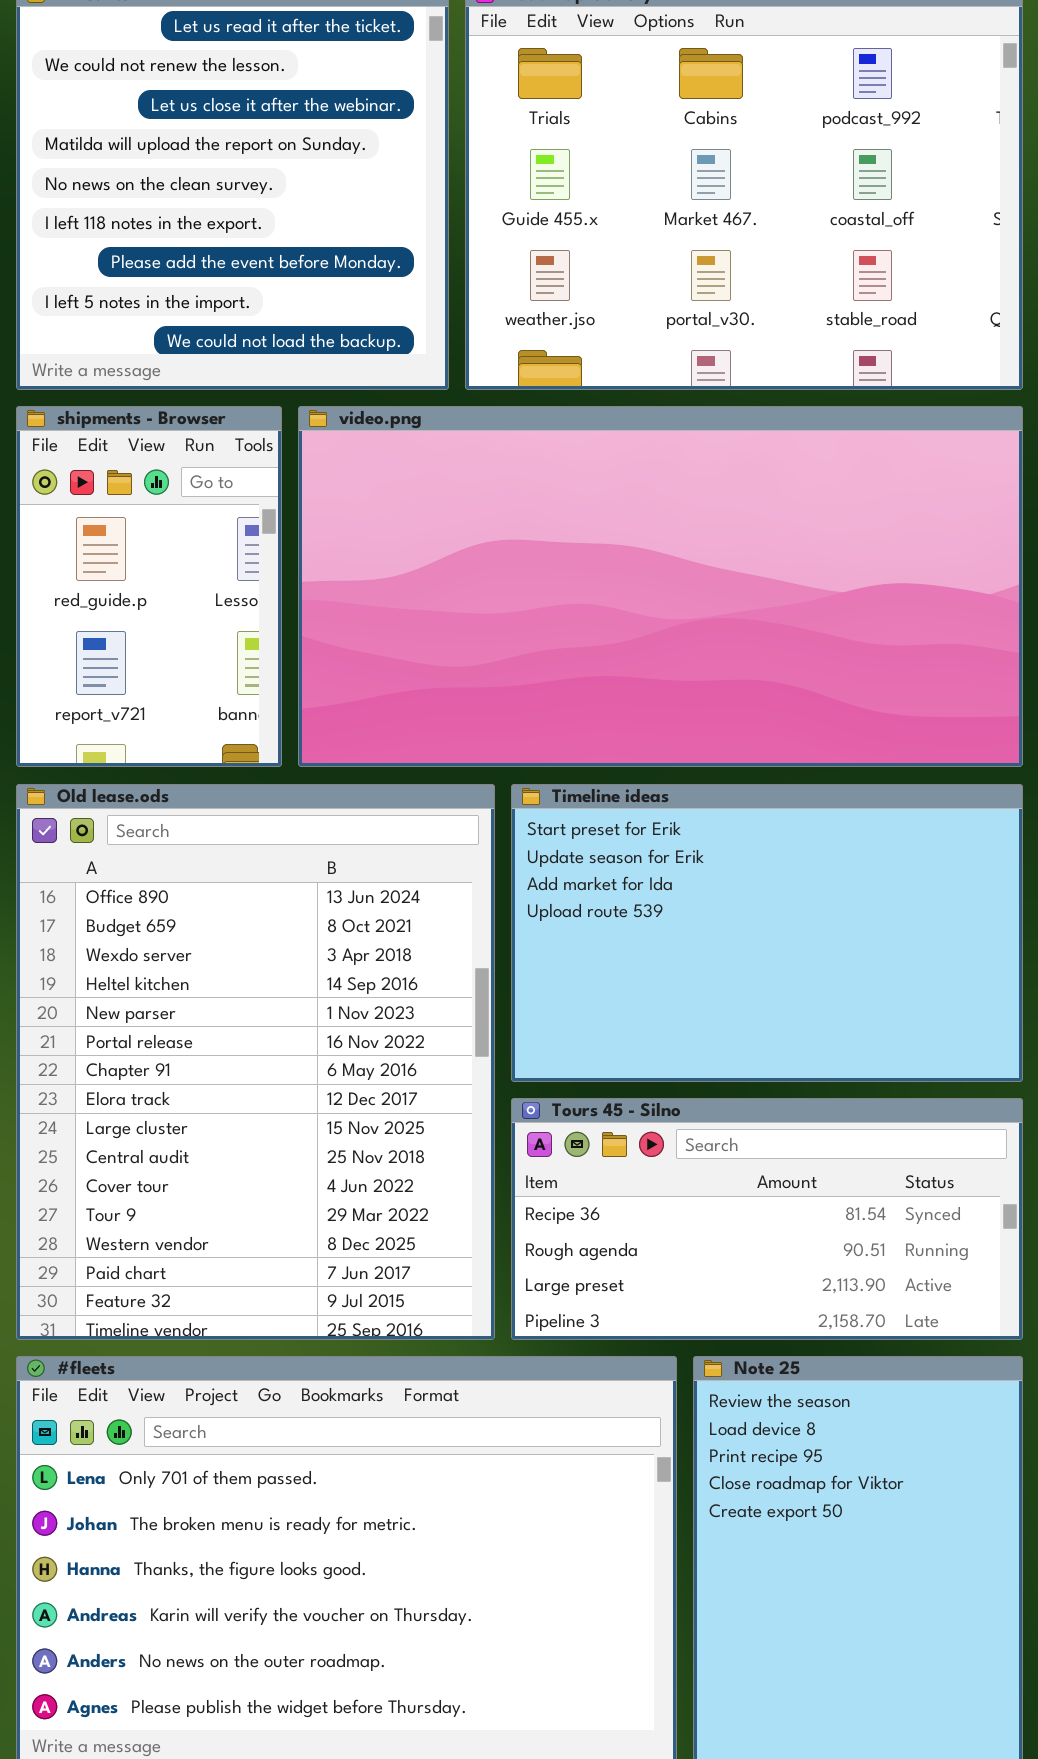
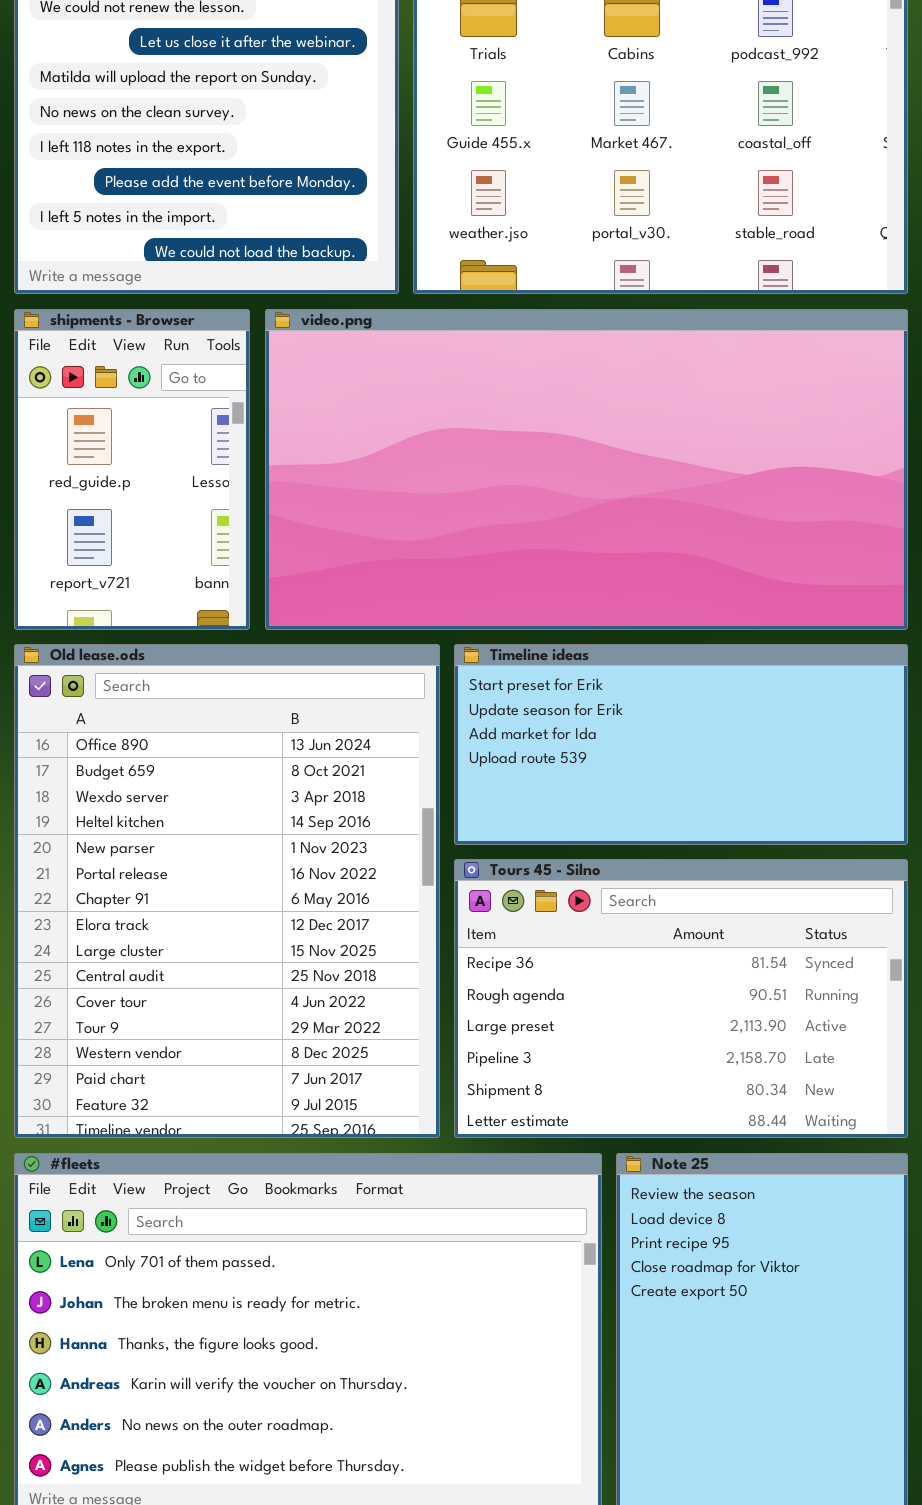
Timeline ideas: [511,784,1023,1082] -> [454,644,908,845], resized
Tours 45 - Silno: [511,1098,1023,1340] -> [454,859,908,1138], resized

